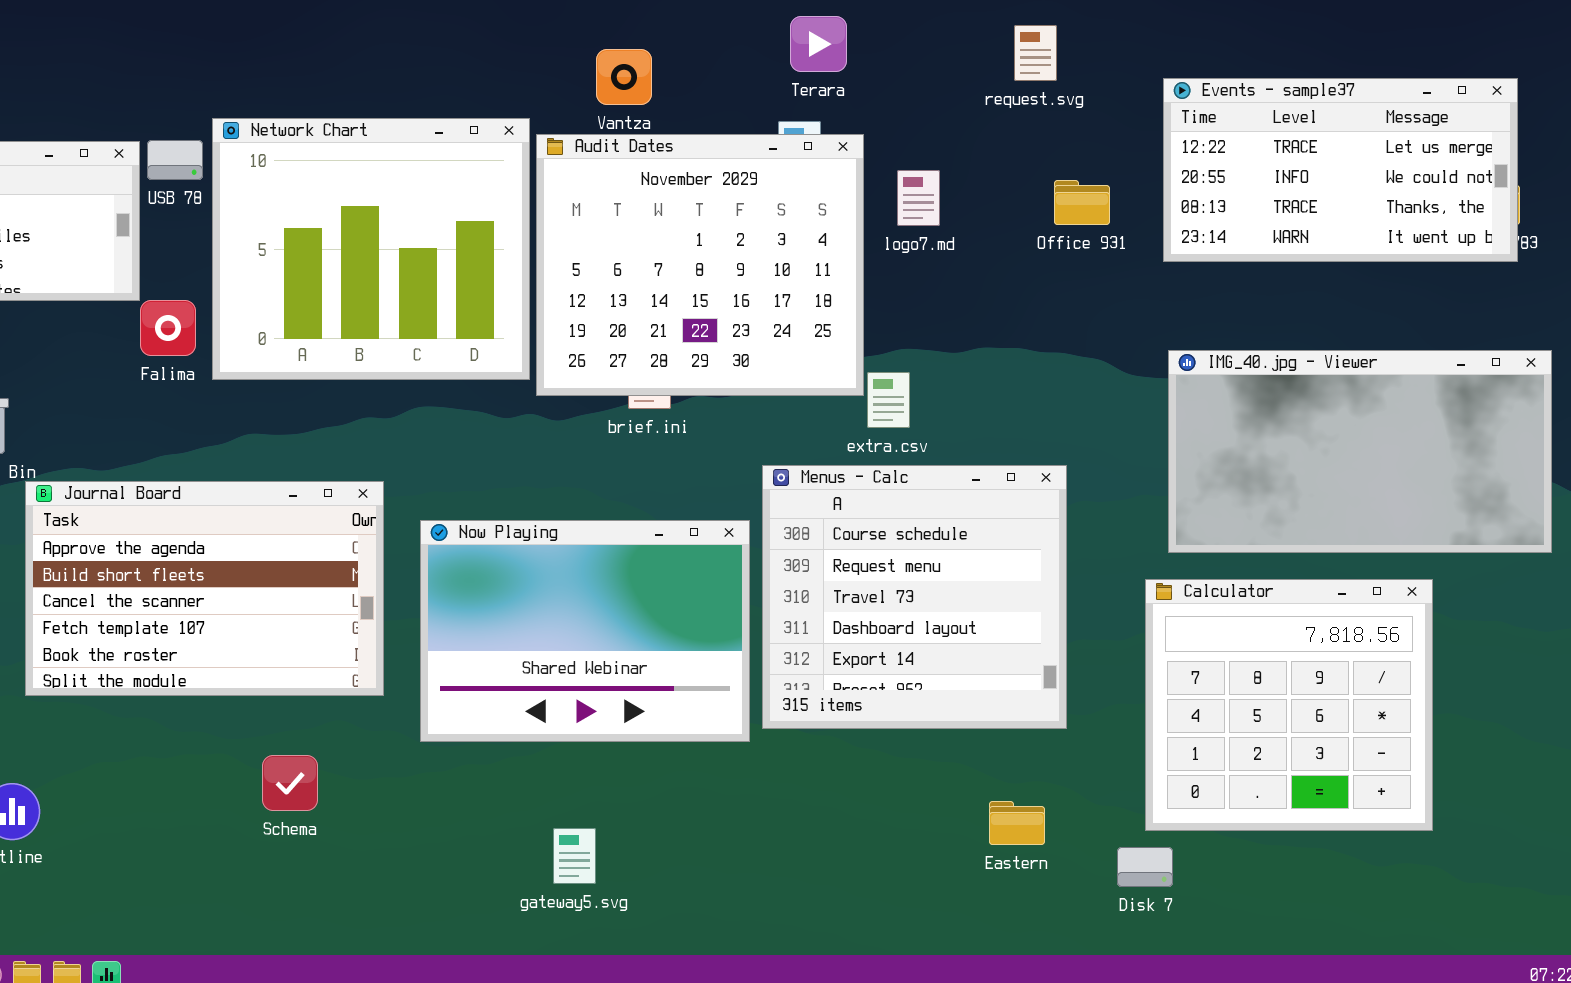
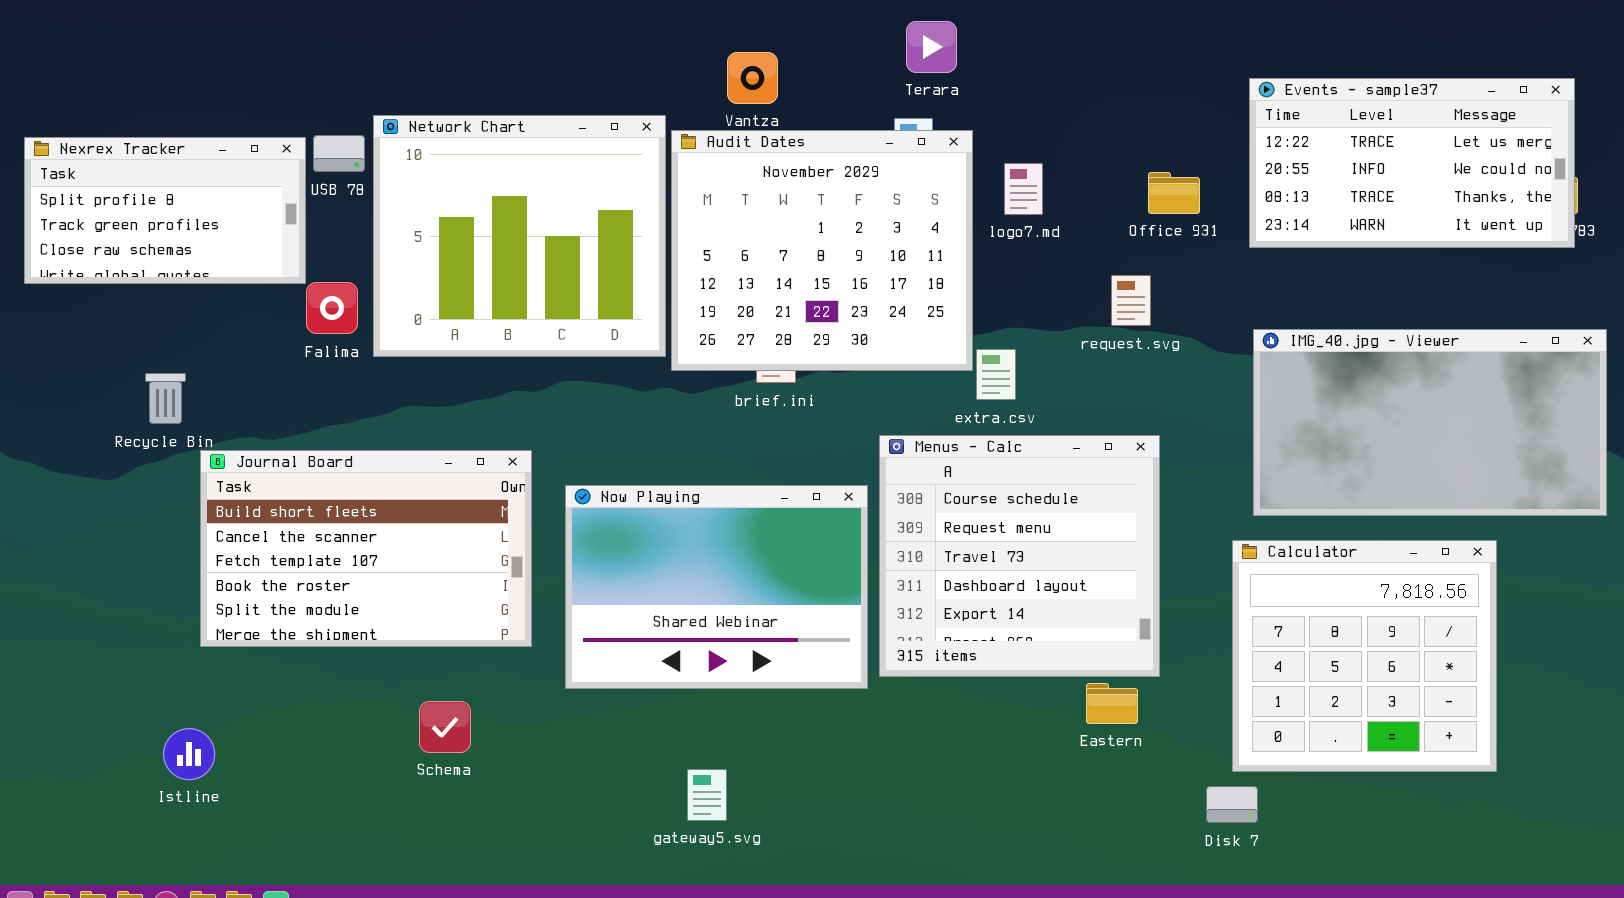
request.svg: [1014,25,1057,81] -> [1111,275,1151,326], moved
Journal Board: [25,481,384,696] -> [200,450,532,647], scrolled down 1 row
Eastern: [989,801,1045,845] -> [1086,683,1138,724], moved

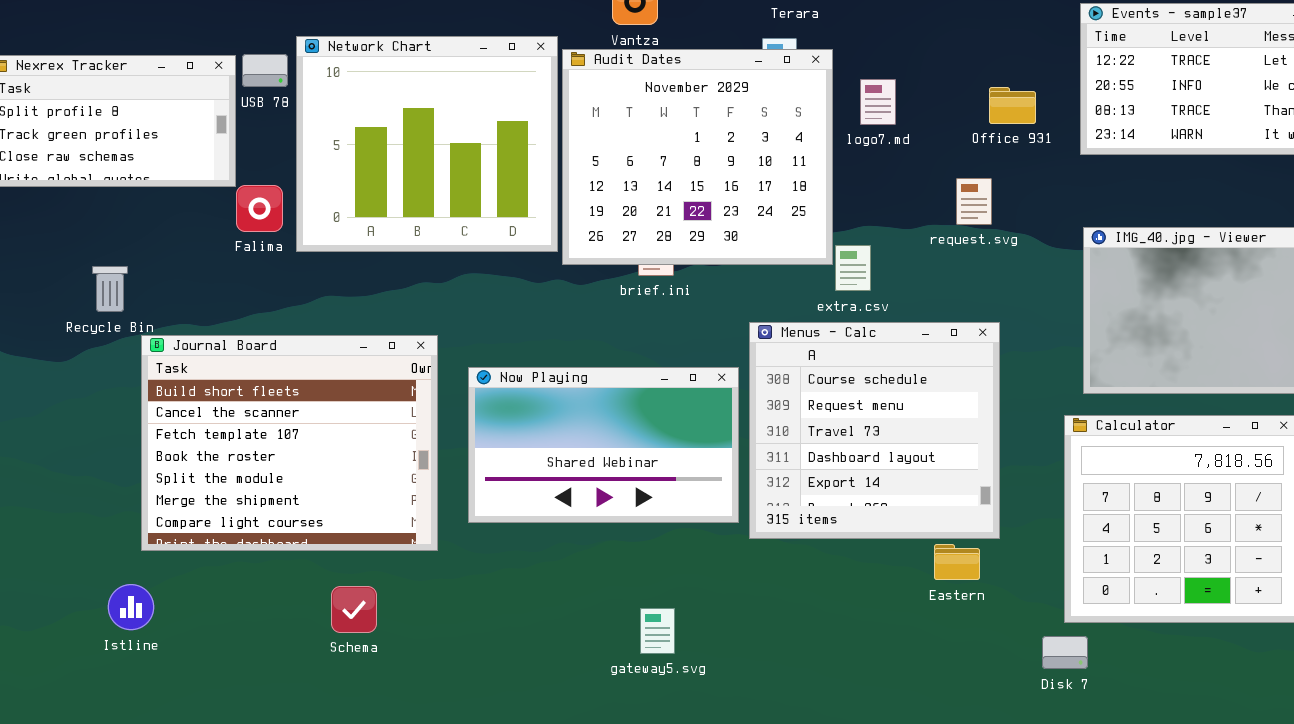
Journal Board: [200,450,532,647] -> [141,335,438,551], resized
Now Playing: [565,485,868,689] -> [468,367,739,523], resized
Schema: [419,701,471,753] -> [331,586,377,633], moved
gateway5.svg: [687,769,727,821] -> [640,608,675,654], moved

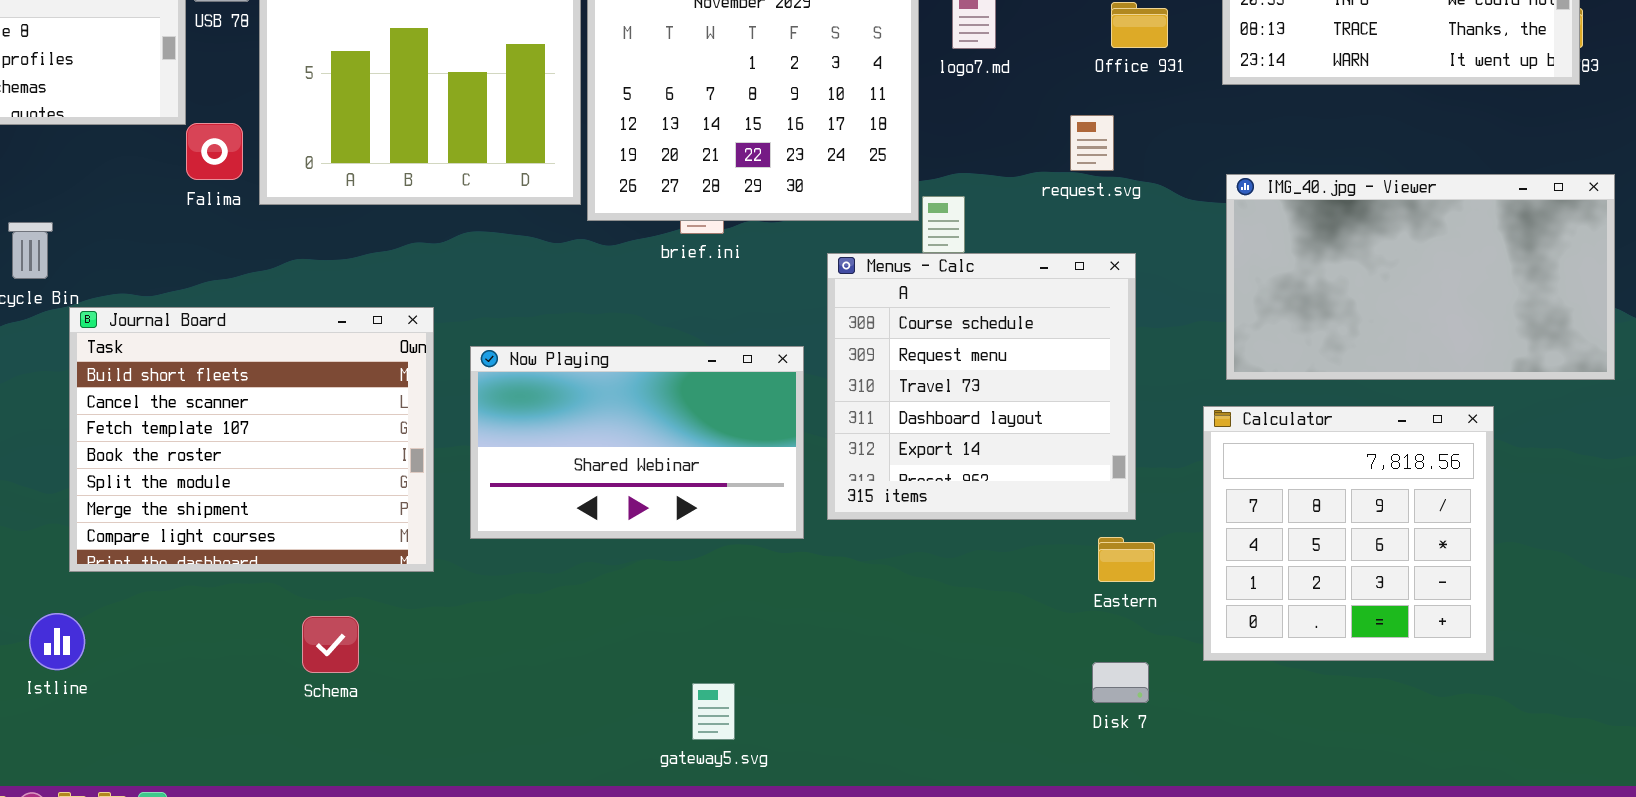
Menus - Calc: [749,322,1000,539] -> [827,253,1136,520], moved
Eastern: [934,544,980,580] -> [1098,537,1155,582], moved
gateway5.svg: [640,608,675,654] -> [692,683,735,740], moved
Disk 7: [1042,636,1088,669] -> [1092,662,1149,703], moved

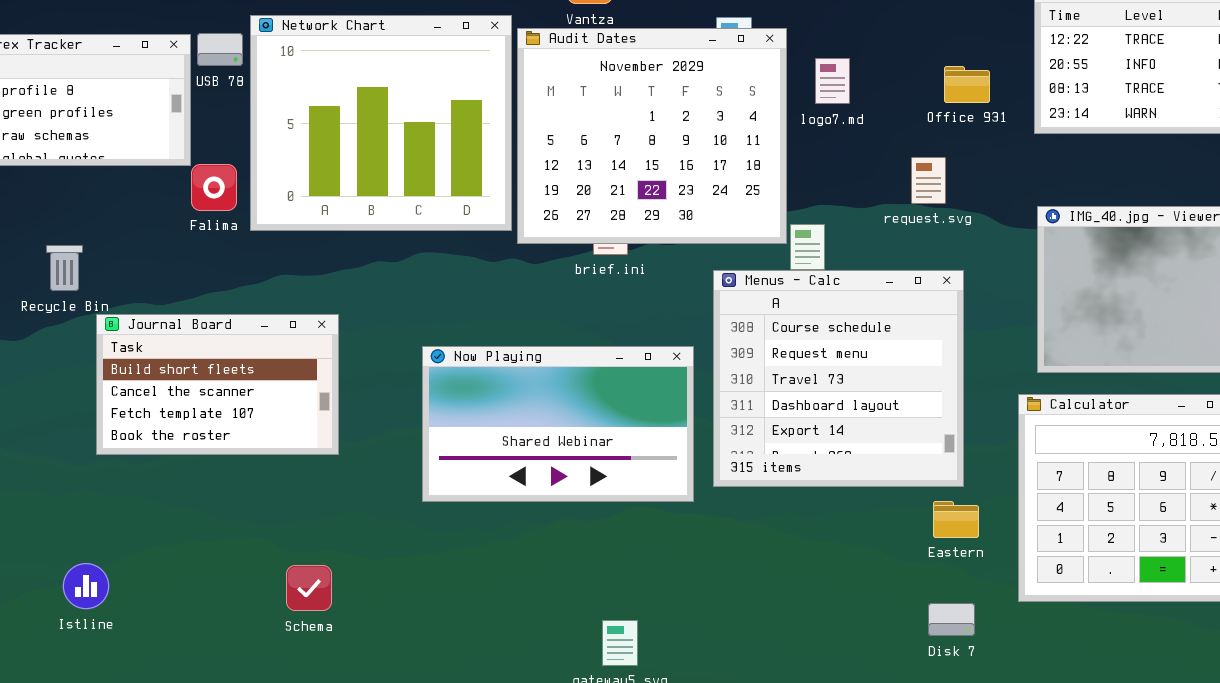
Journal Board: [69,307,434,572] -> [96,314,339,455], resized

